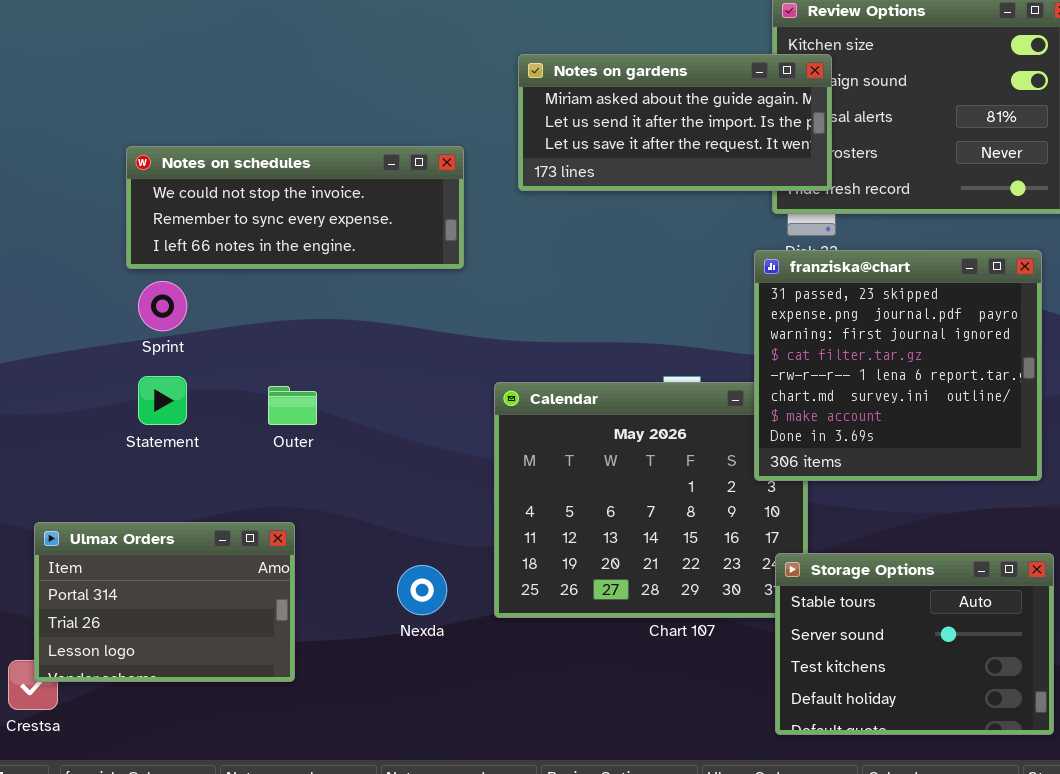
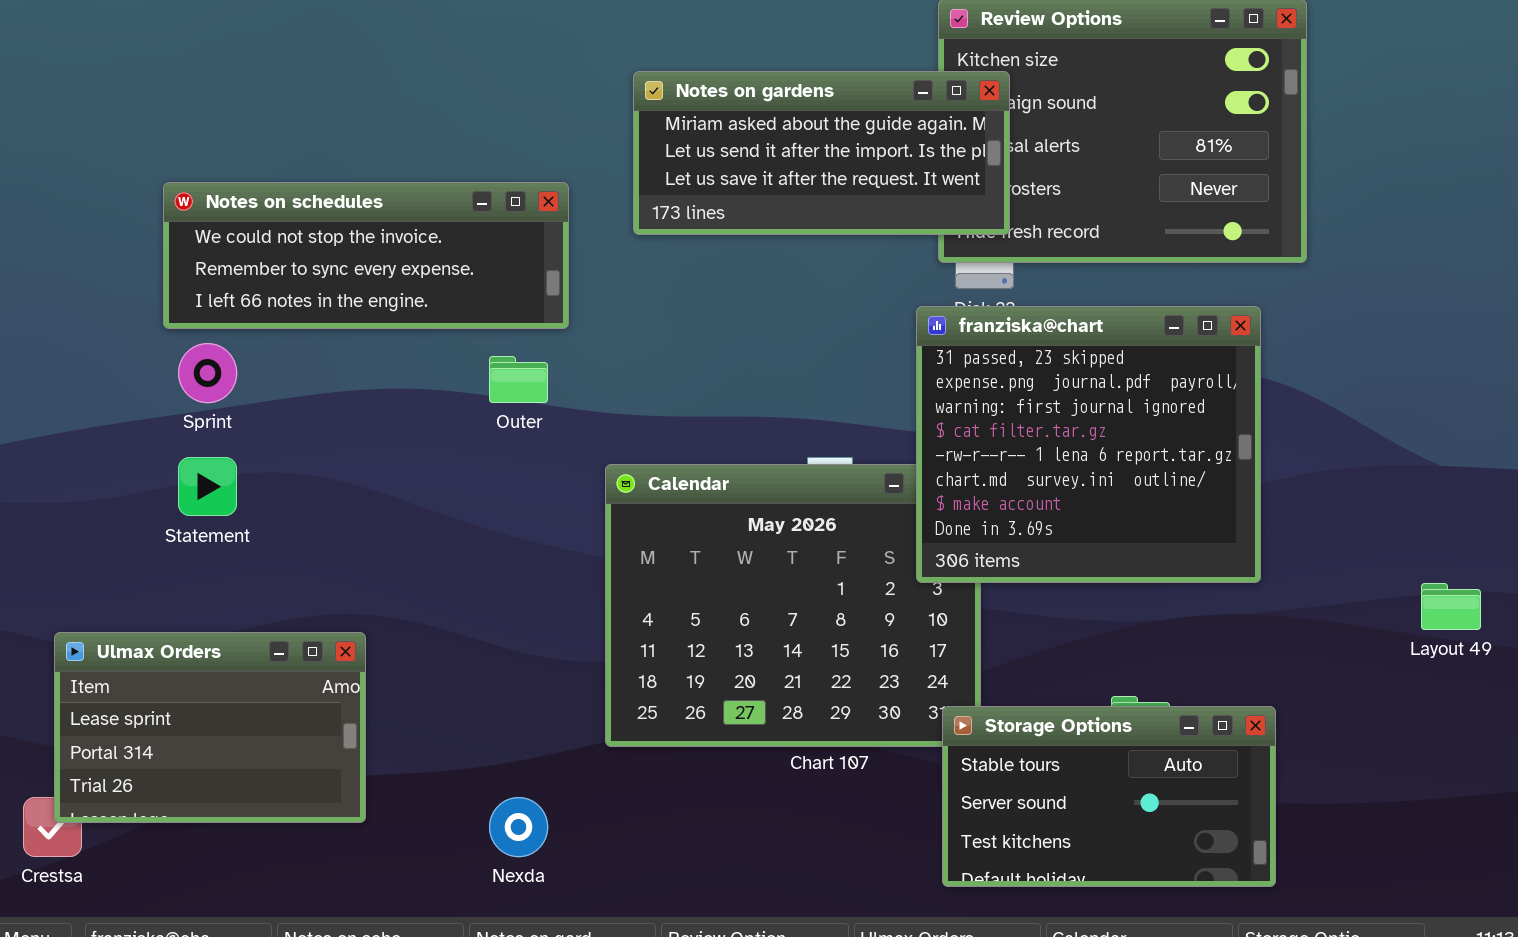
Outer: [268,386,317,425] -> [489,356,548,403], moved
Ulmax Orders: [34,522,295,682] -> [54,632,366,823], scrolled up 1 row
Storage Options: [775,553,1054,735] -> [942,706,1276,887], resized
Nexda: [397,565,447,615] -> [489,797,548,857], moved

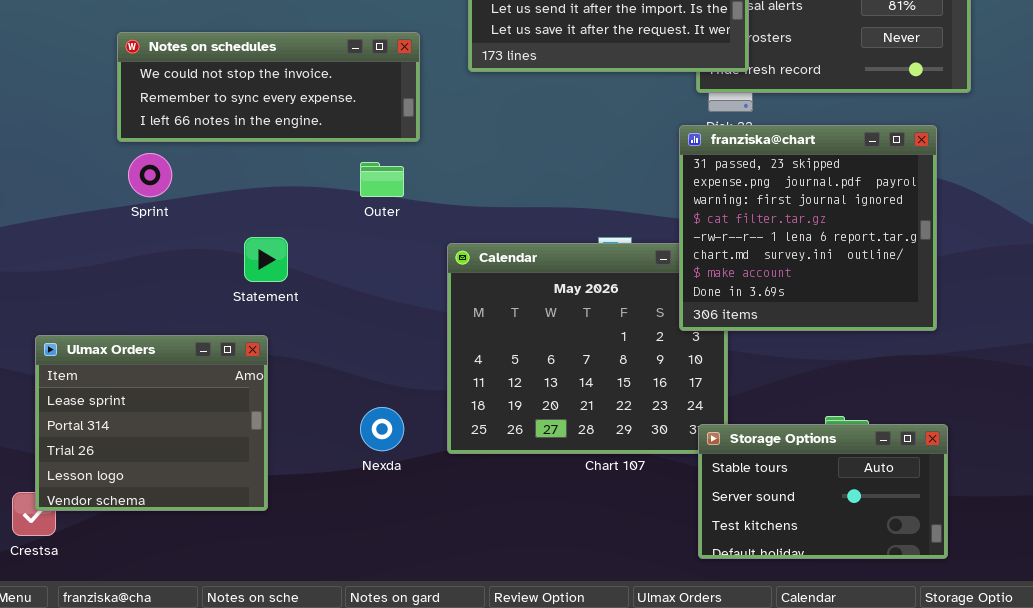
Statement: [178,457,237,516] -> [244,237,288,282], moved
Ulmax Orders: [54,632,366,823] -> [35,335,268,511], resized
Nexda: [489,797,548,857] -> [360,407,404,451], moved

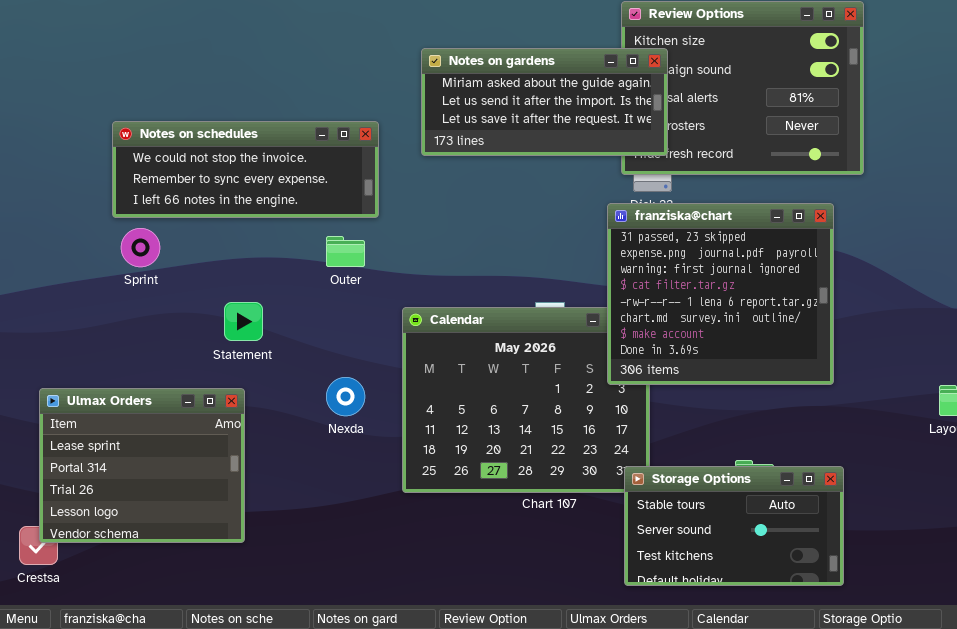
Nexda: [360,407,404,451] -> [326,377,365,416], moved

